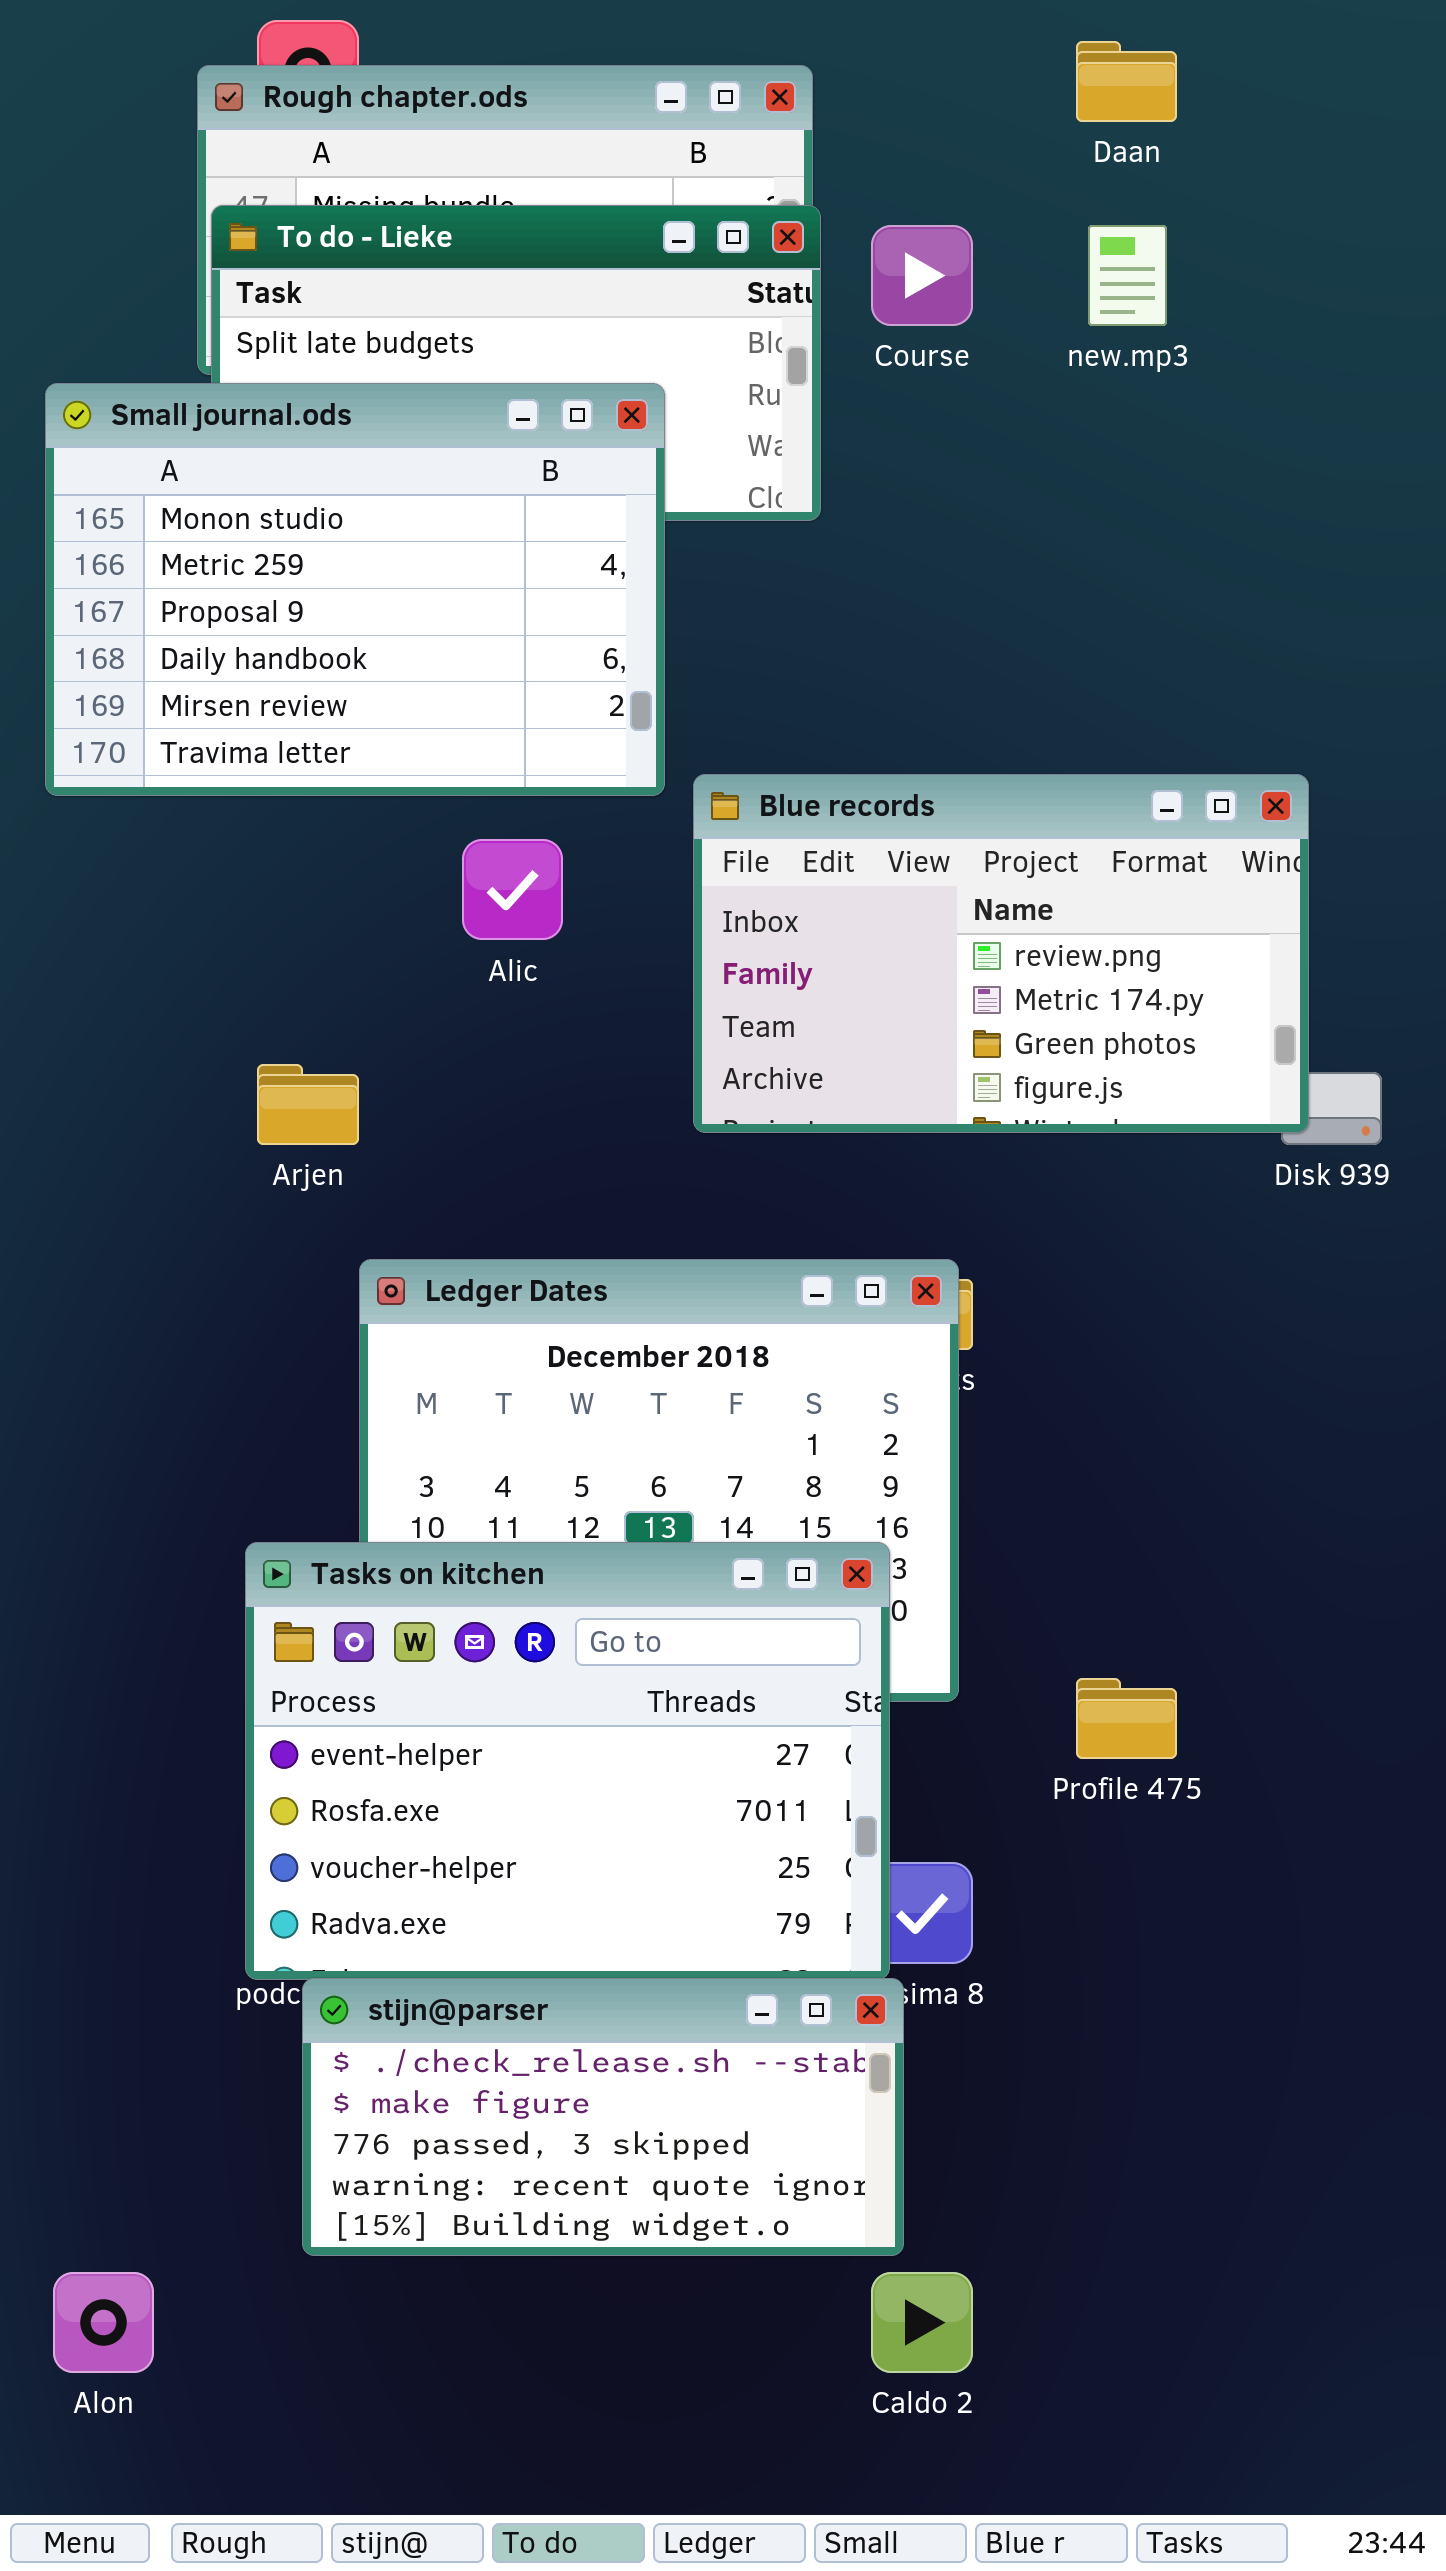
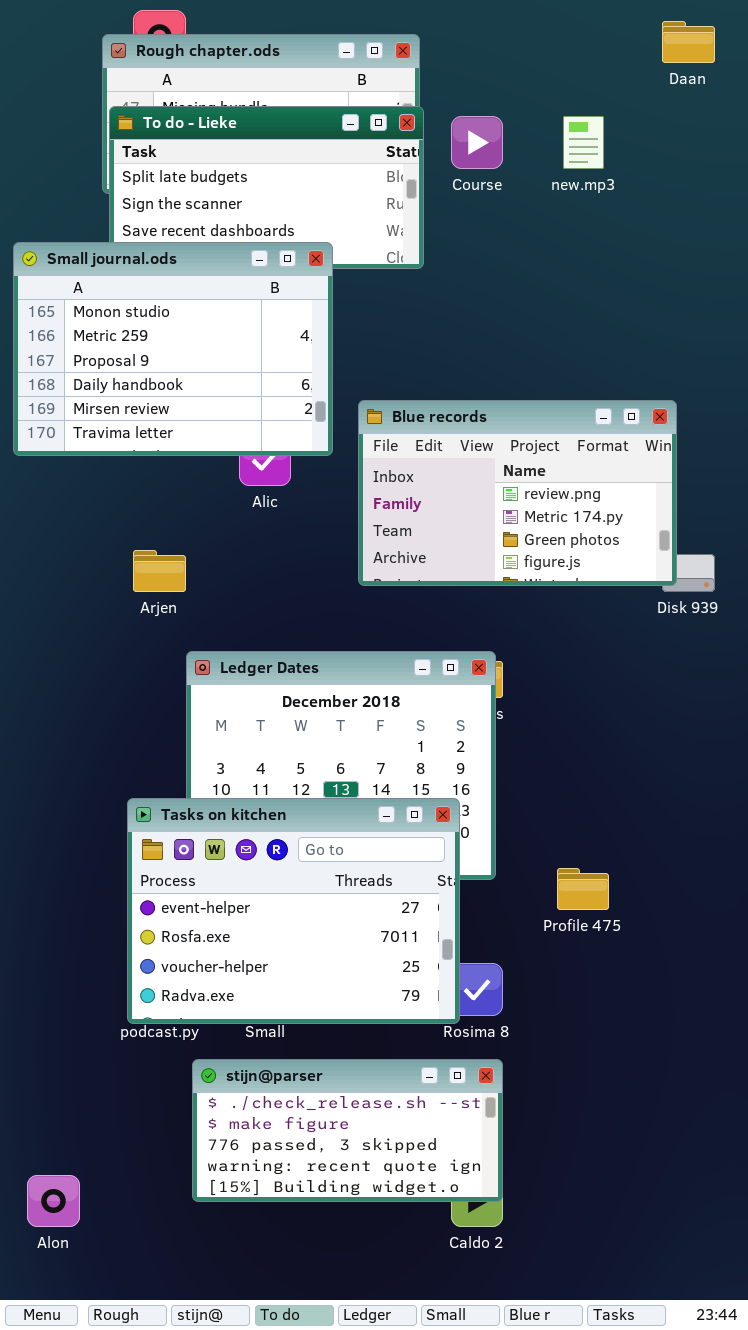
Daan: [1076,41,1177,122] -> [662,21,715,63], moved
Small journal.ods: [45,383,665,796] -> [13,242,333,456], moved
stijn@parser: [302,1978,904,2256] -> [192,1059,503,1202], moved

